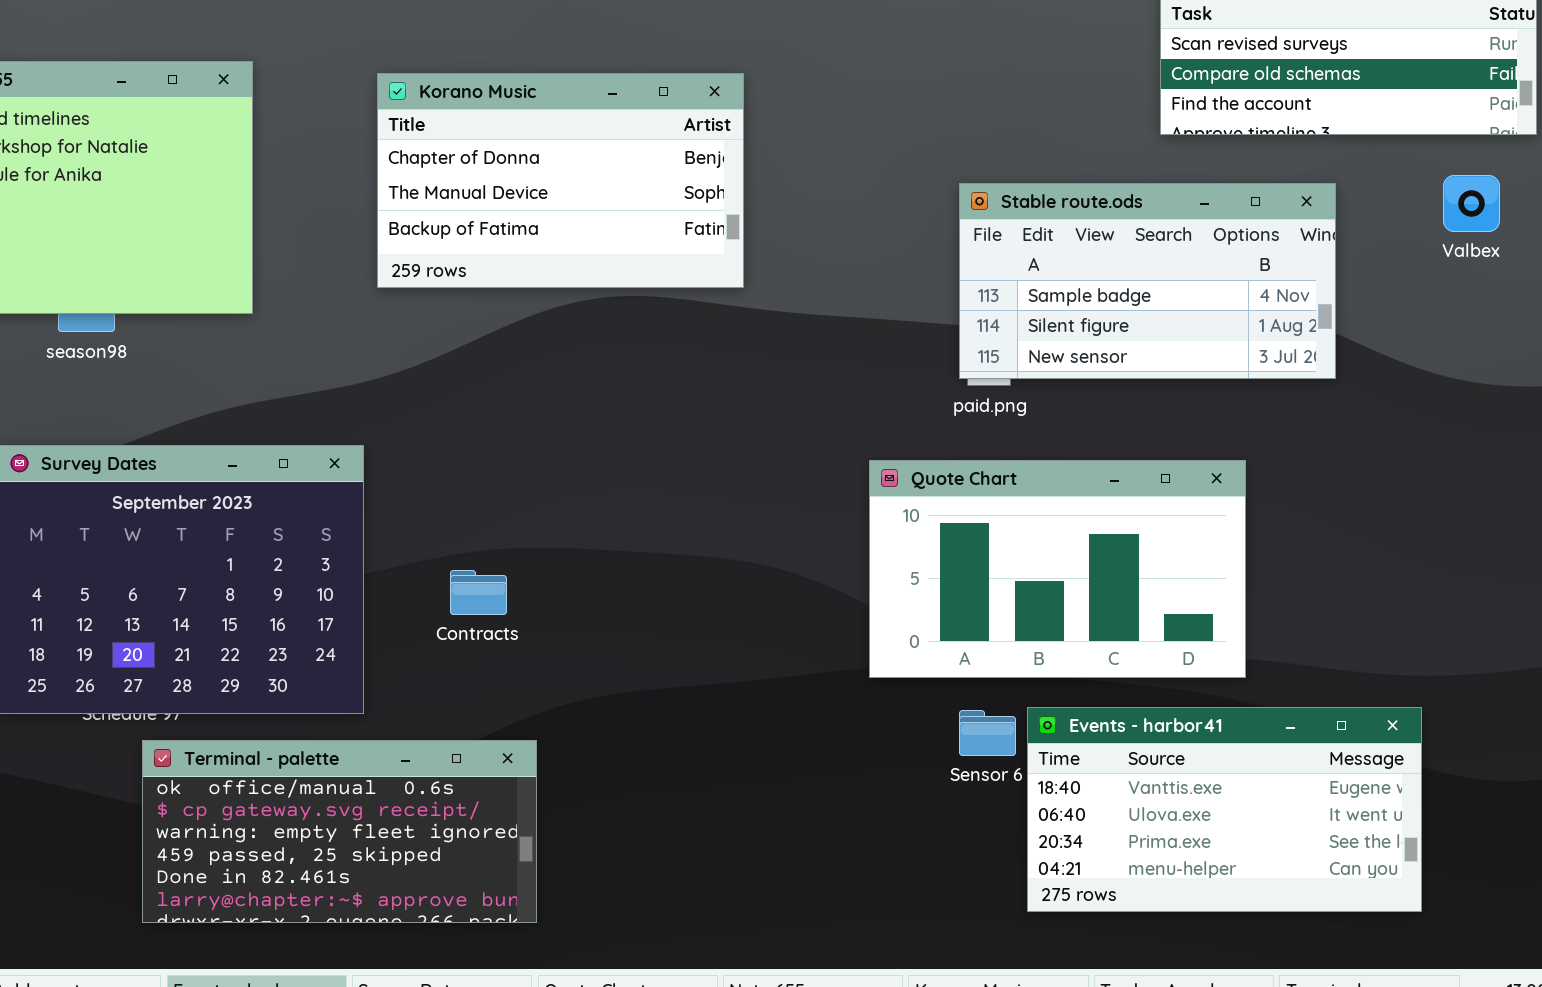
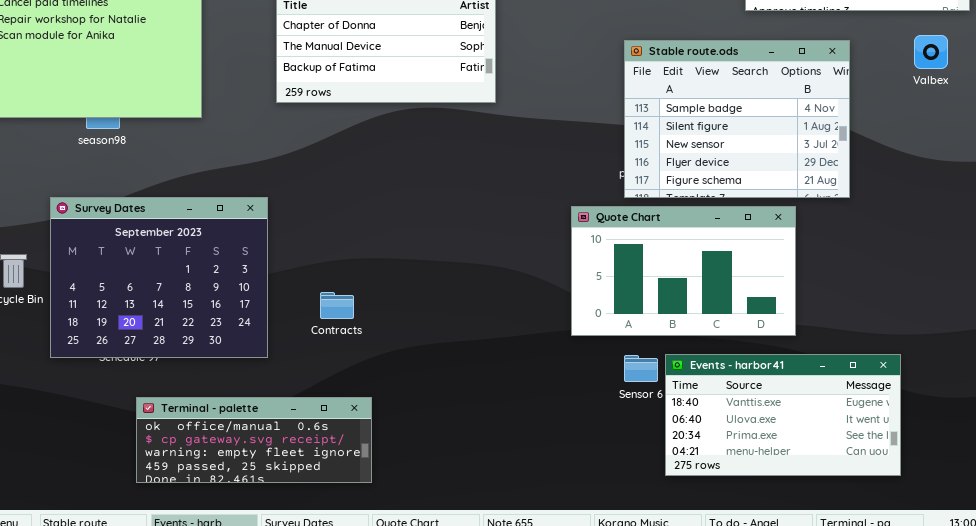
Stable route.ods: [959,183,1336,379] -> [624,40,850,198], resized
Contracts: [450,570,507,615] -> [320,292,354,319], moved
Terminal - palette: [142,740,537,923] -> [136,397,372,483], resized

